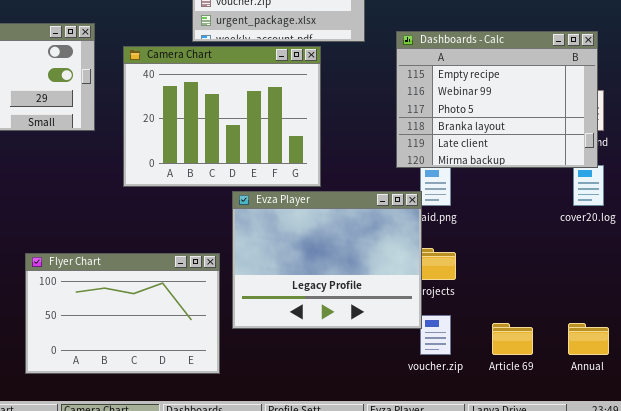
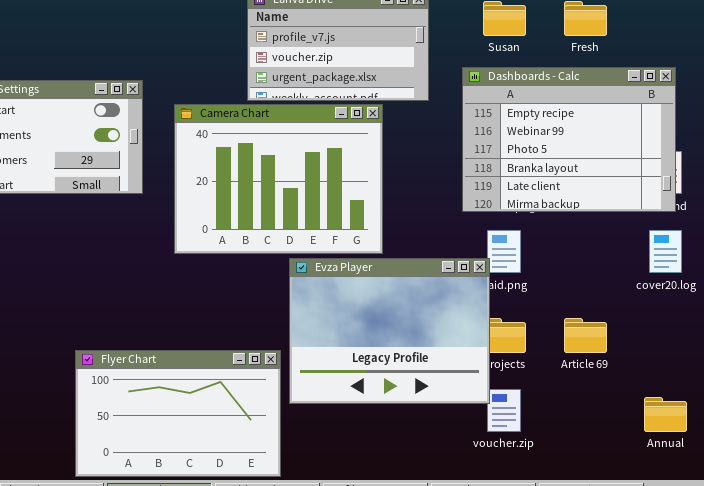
Dashboards - Calc: [396,31,598,168] -> [462,67,676,212], moved
Flyer Chart: [25,253,220,374] -> [75,350,281,477], moved
Article 69: [492,323,533,355] -> [564,318,607,353], moved

